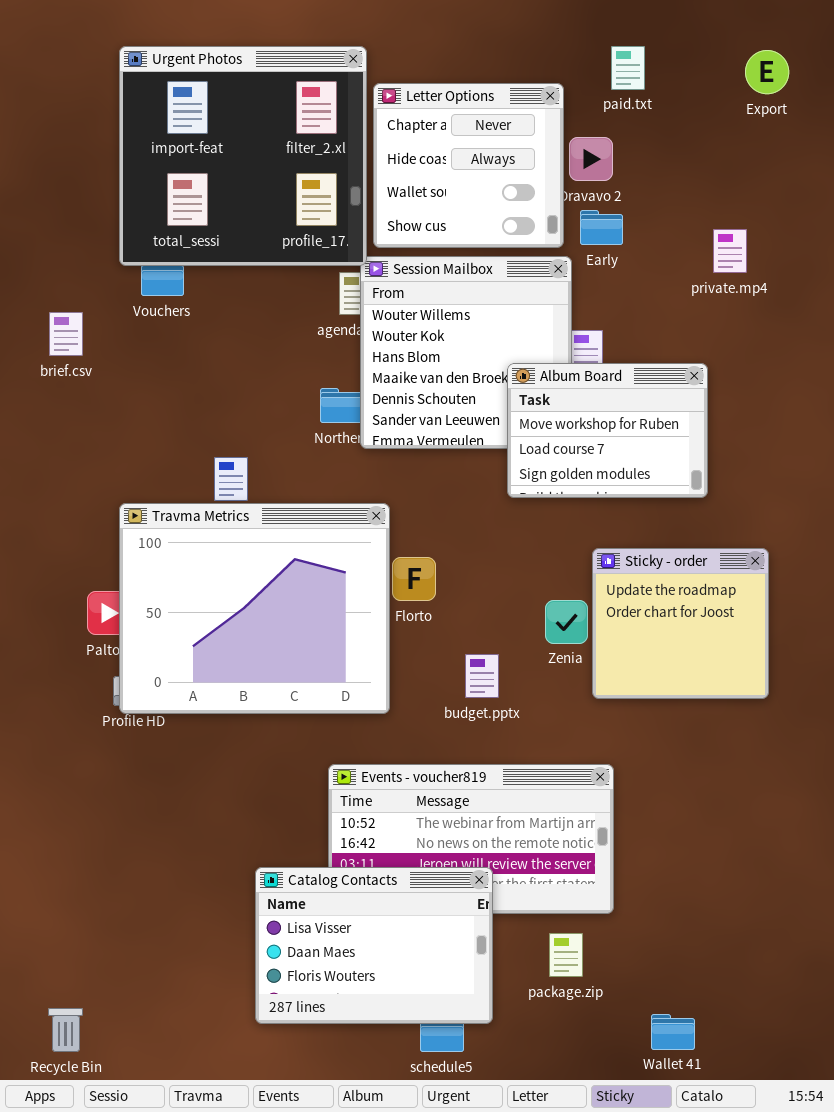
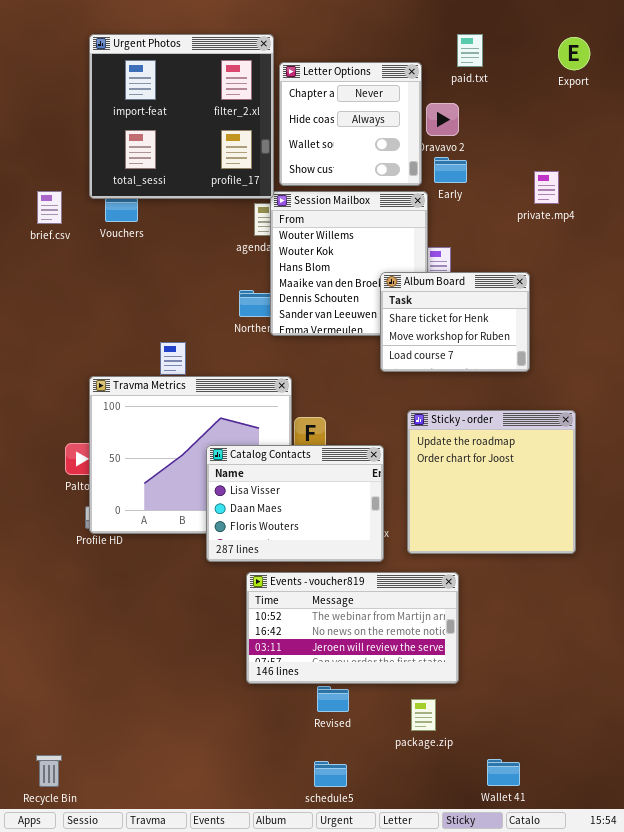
brief.csv: [49,312,83,356] -> [37,191,62,224], moved
Album Board: [507,363,708,498] -> [380,272,530,372], scrolled up 1 row
Sticky - order: [592,548,769,699] -> [407,410,576,554], resized
Catalog Contacts: [255,867,493,1024] -> [206,445,384,562], moved

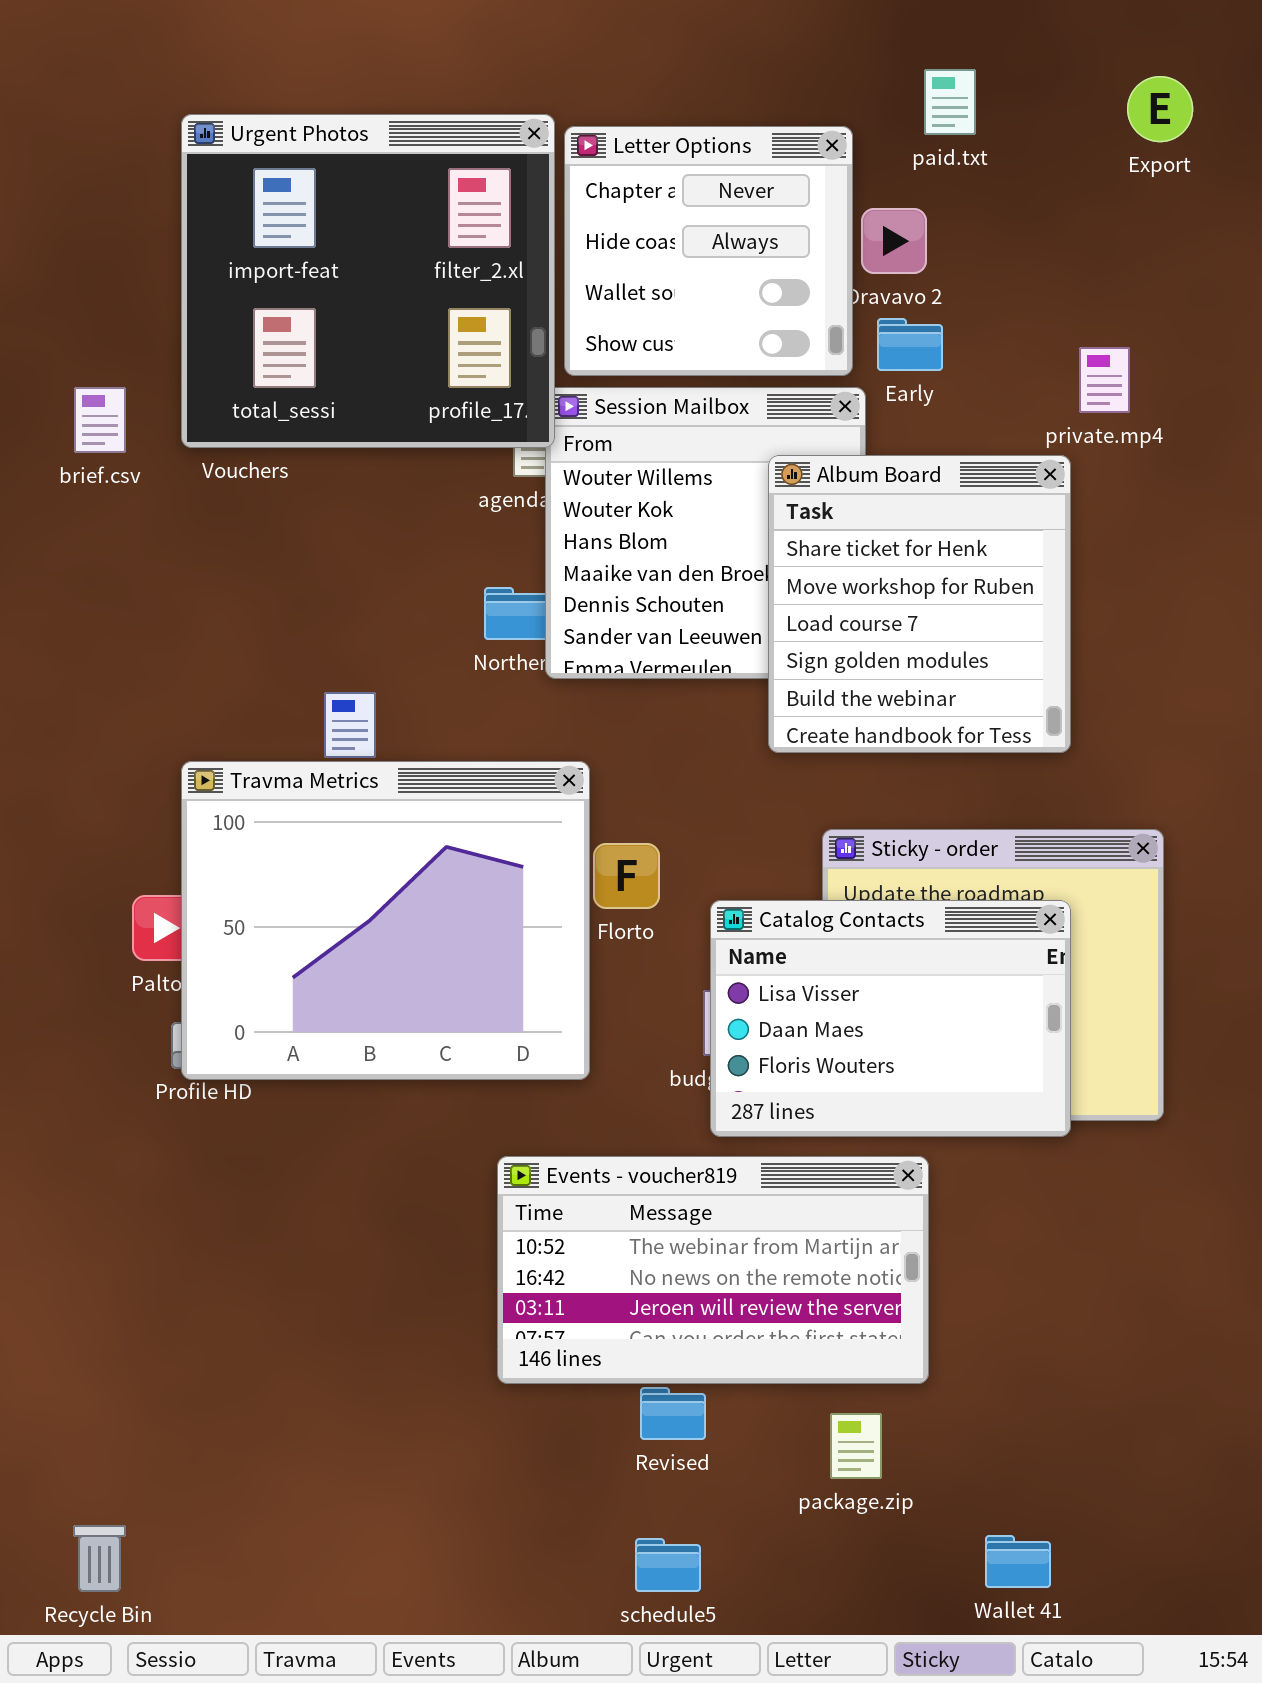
Urgent Photos: [89,34,274,199] -> [181,114,555,448], moved
Album Board: [380,272,530,372] -> [768,455,1071,753], resized
Catalog Contacts: [206,445,384,562] -> [710,900,1071,1137], moved

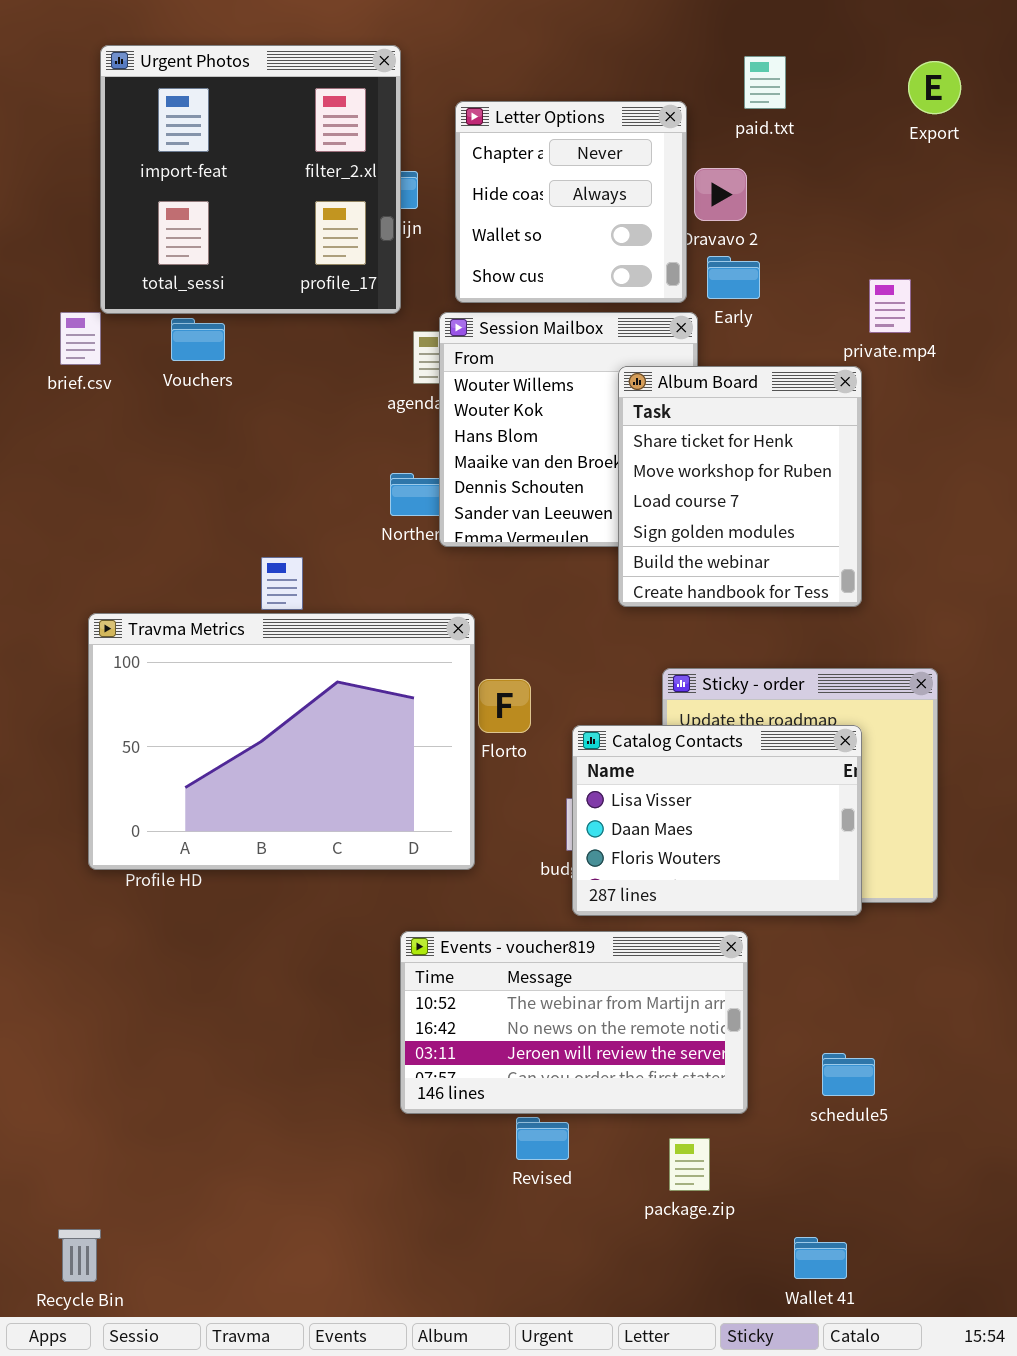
Urgent Photos: [181,114,555,448] -> [100,45,401,314], moved
Travma Metrics: [181,761,590,1080] -> [88,613,475,870], resized
schedule5: [635,1538,701,1592] -> [822,1053,875,1096], moved

